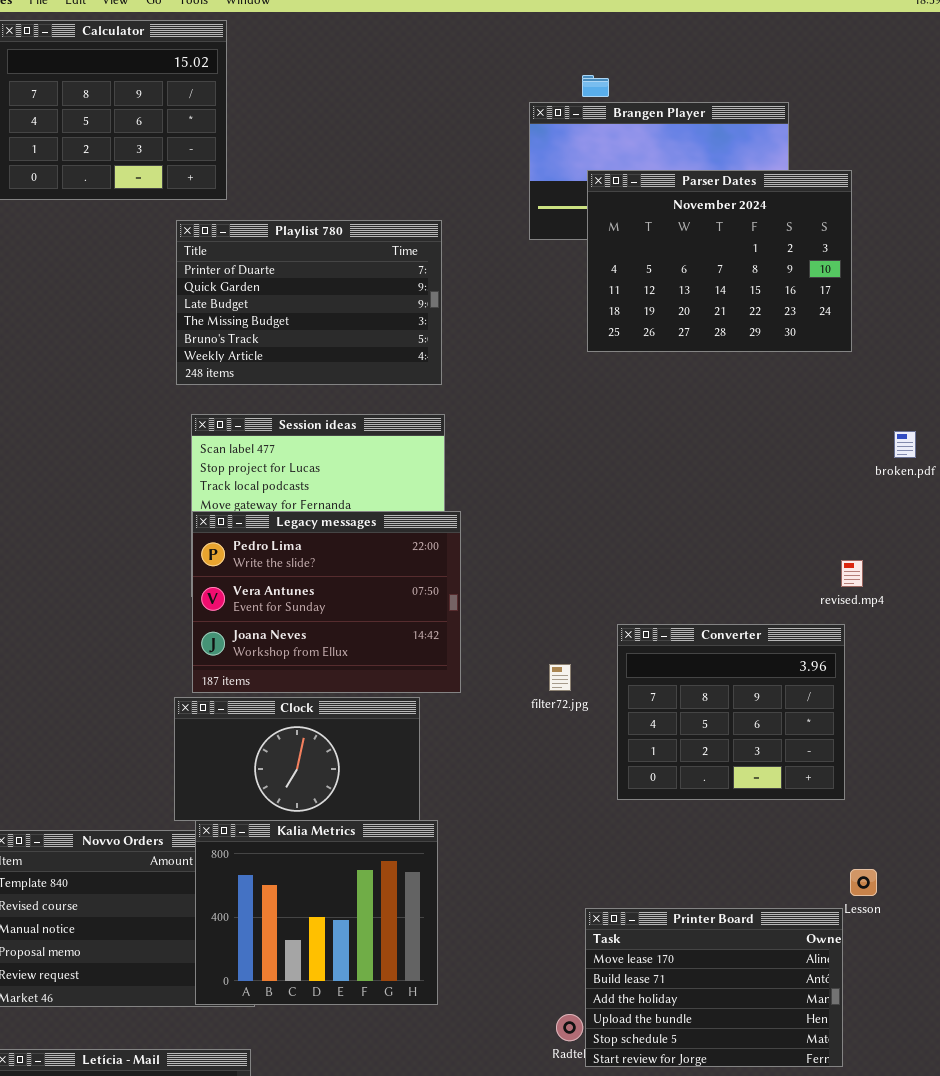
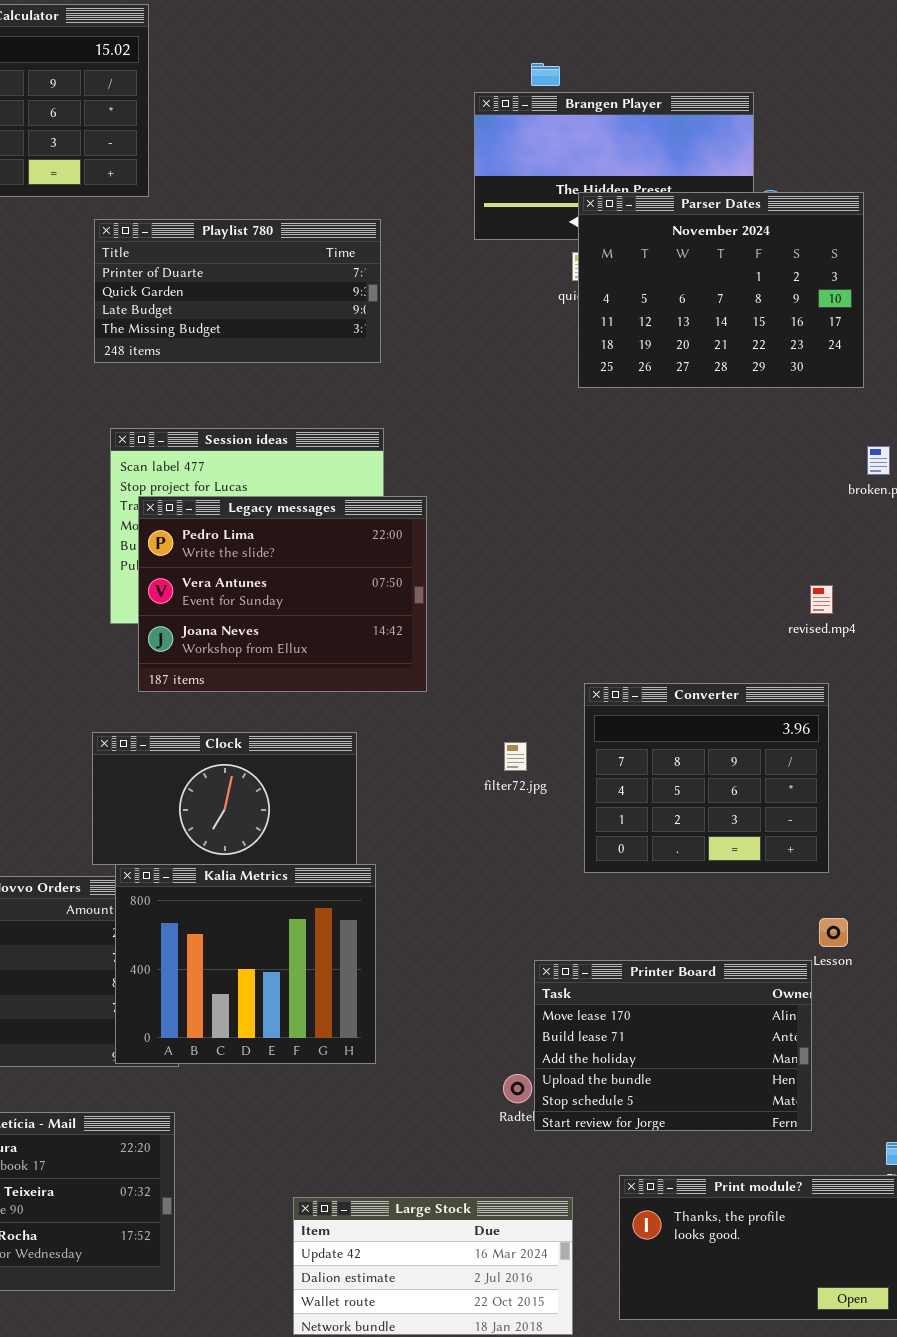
Parser Dates: [587,170,852,352] -> [578,192,864,388], moved
Playlist 780: [176,220,442,385] -> [94,219,381,363], resized
Legacy messages: [192,511,461,693] -> [138,496,427,692], moved
Converter: [617,624,845,800] -> [584,683,829,873], moved
filter72.jpg: [549,664,571,691] -> [504,742,527,771], moved

